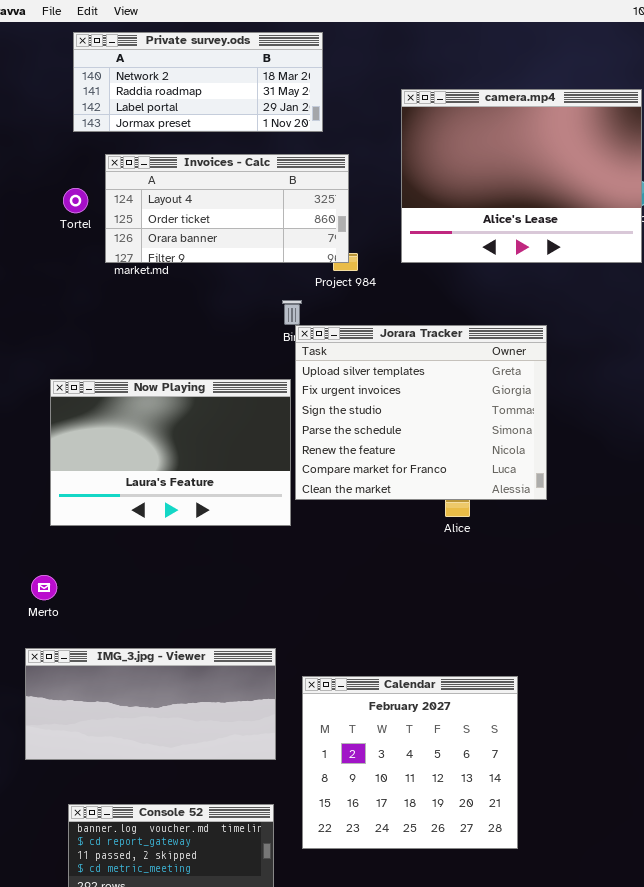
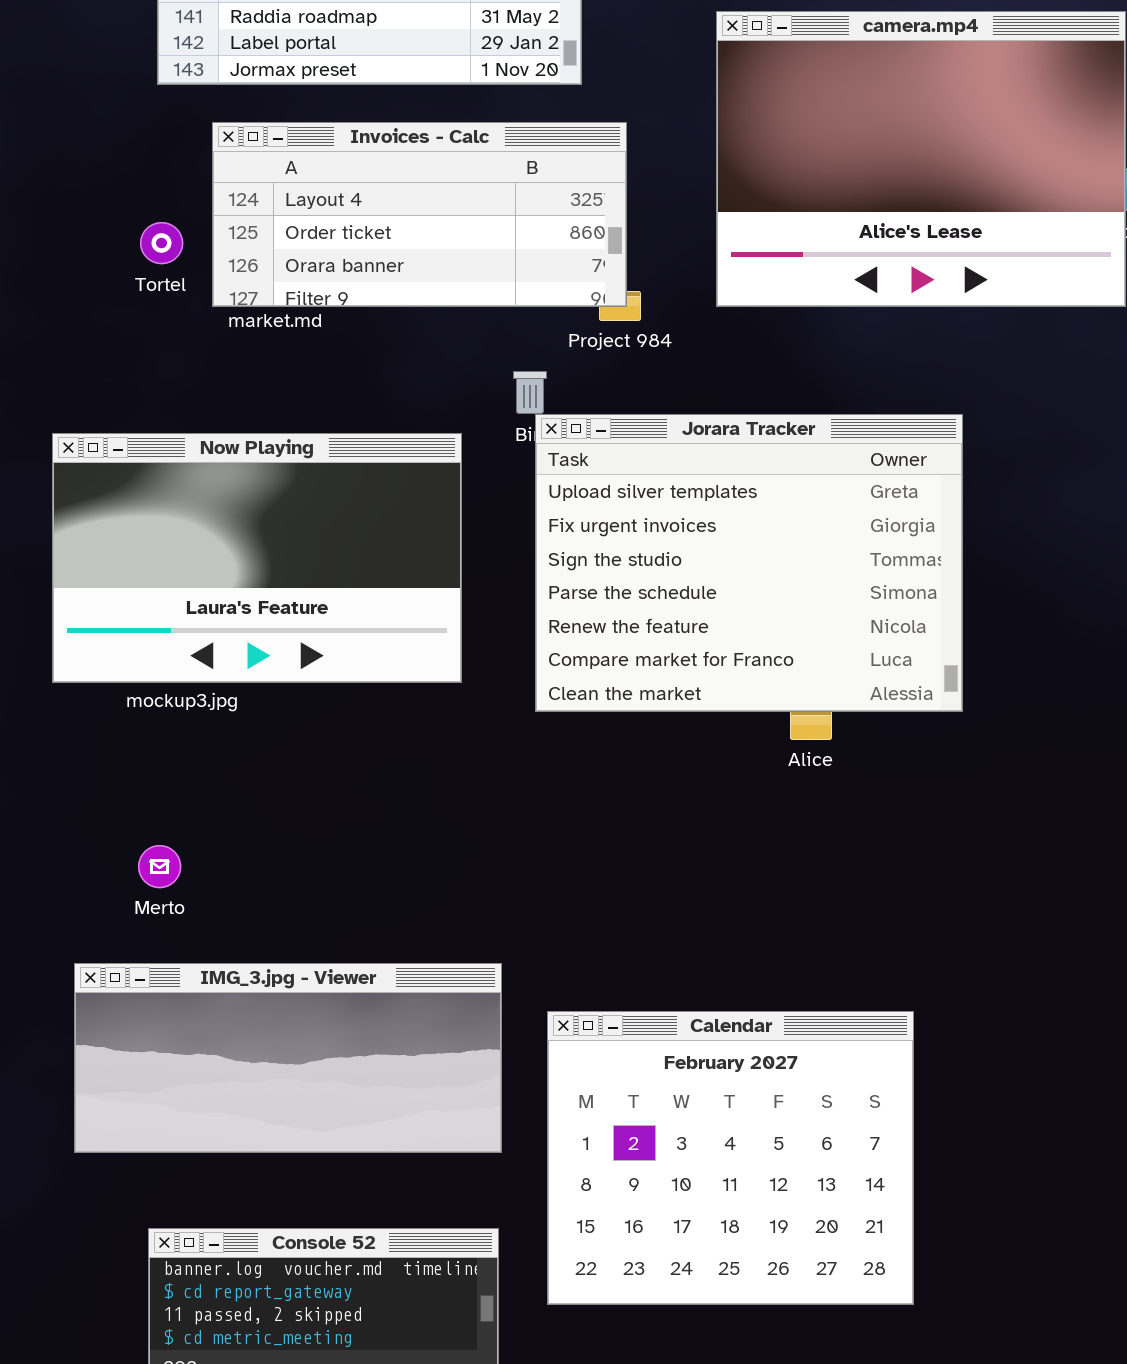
Tortel: [63,188,88,213] -> [140,222,183,264], moved
Now Playing: [50,379,291,526] -> [52,433,462,683], moved
Merto: [31,575,57,600] -> [138,845,181,888], moved

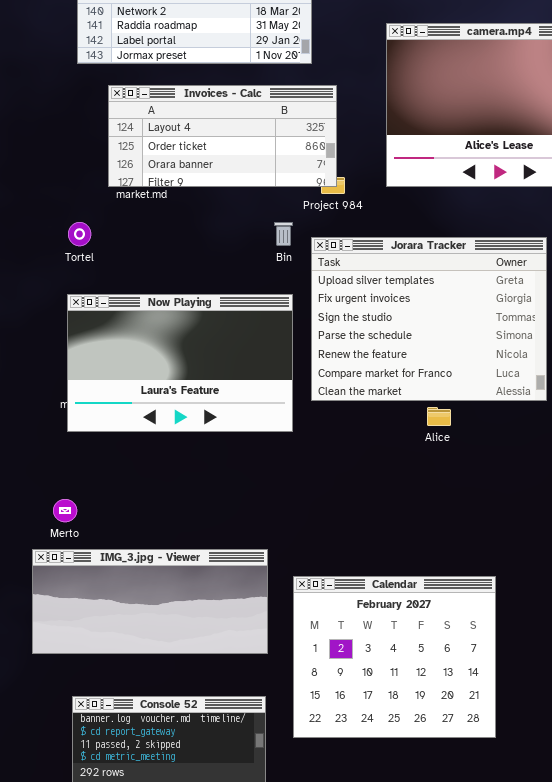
Tortel: [140,222,183,264] -> [68,222,91,246], moved
Jorara Tracker: [535,414,963,712] -> [311,237,547,401], moved
Now Playing: [52,433,462,683] -> [67,294,293,432], moved
Merto: [138,845,181,888] -> [53,499,77,522], moved

